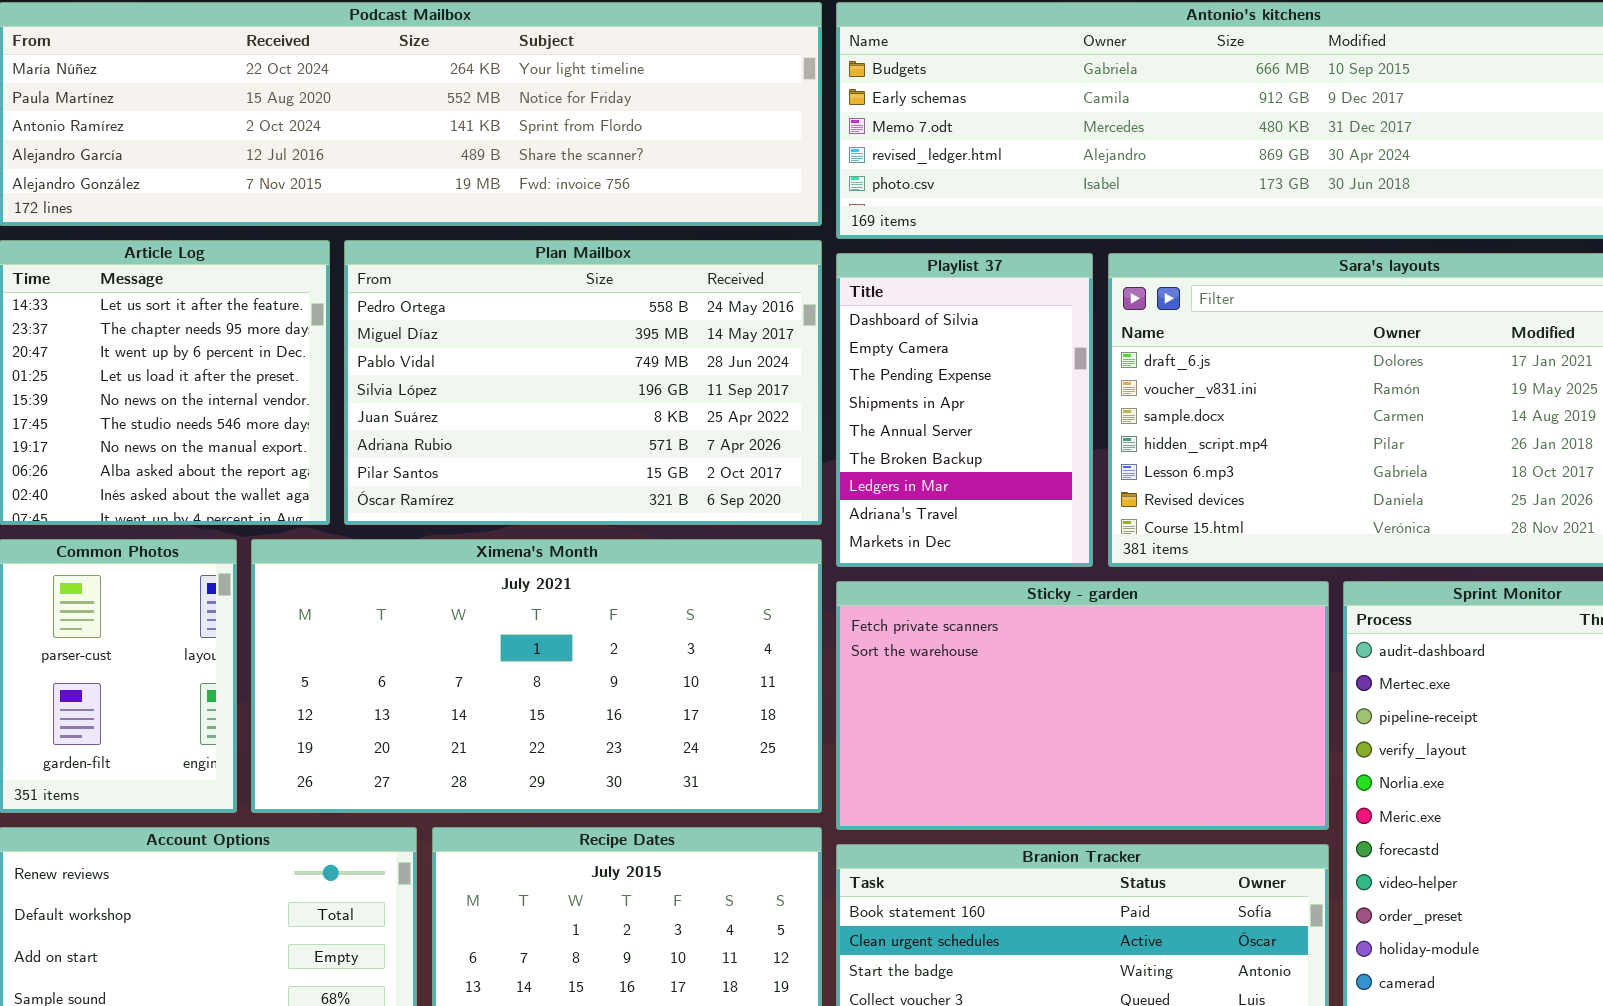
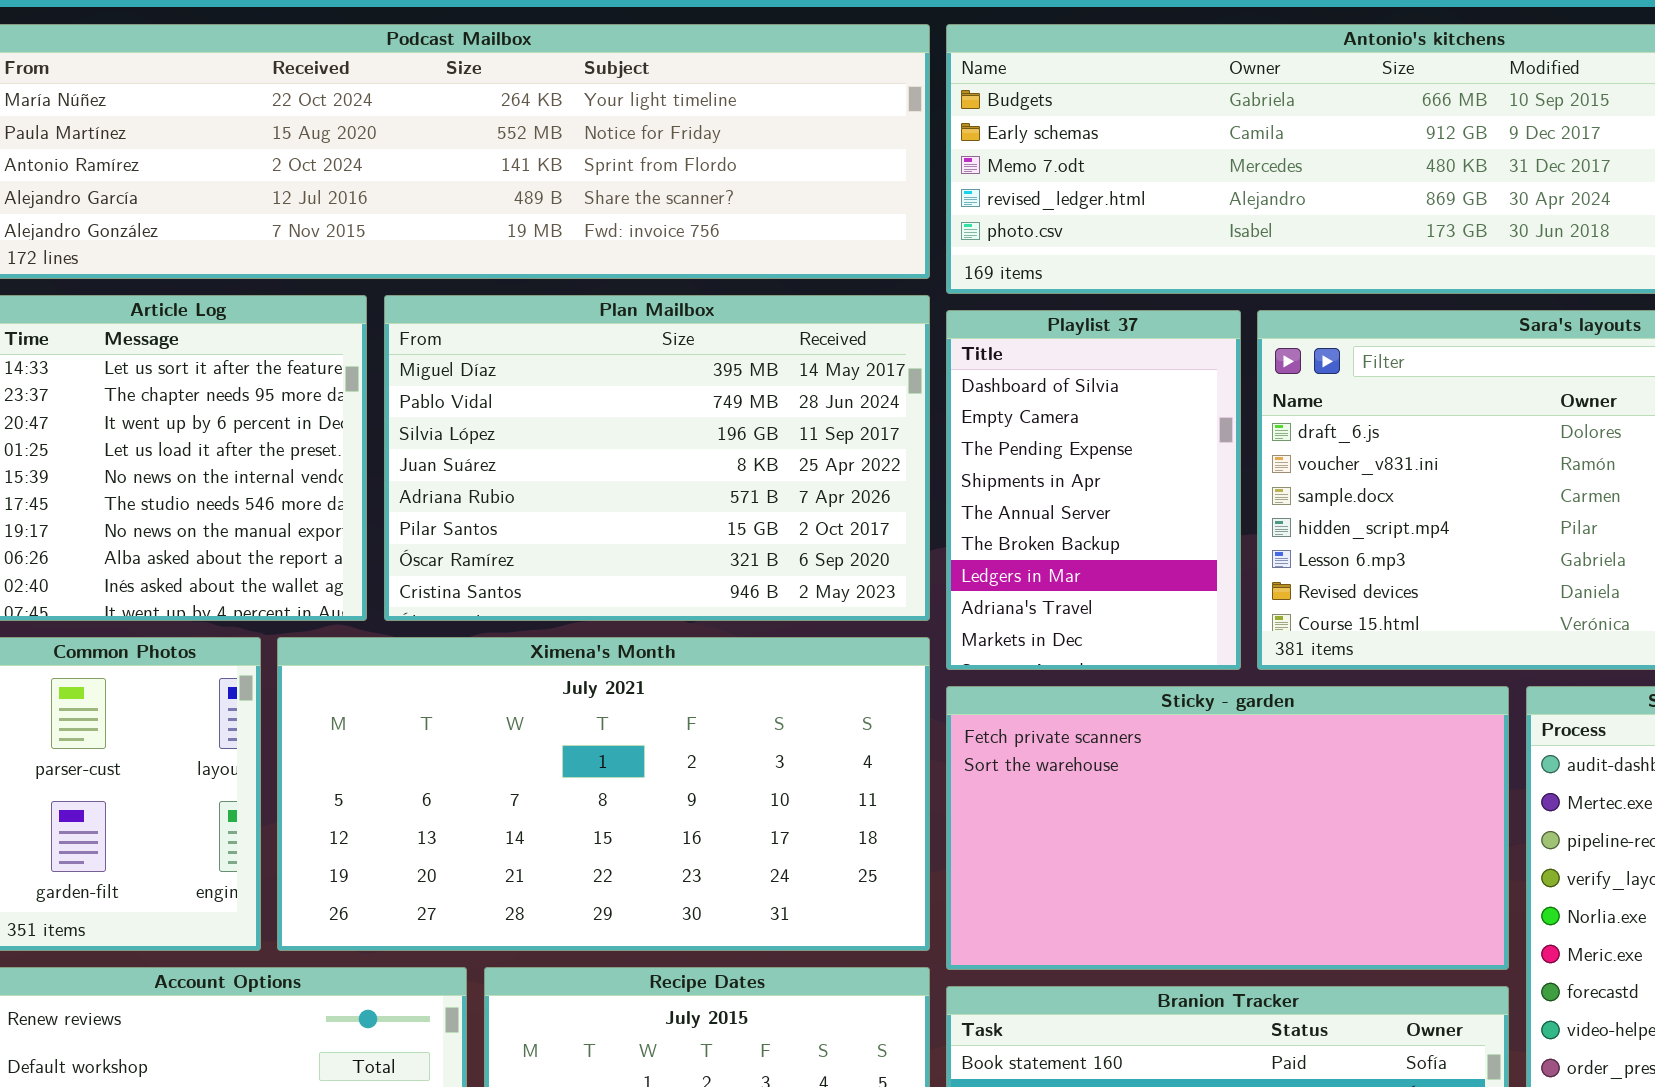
Plan Mailbox: [344,240,822,525] -> [384,295,930,621], scrolled down 1 row

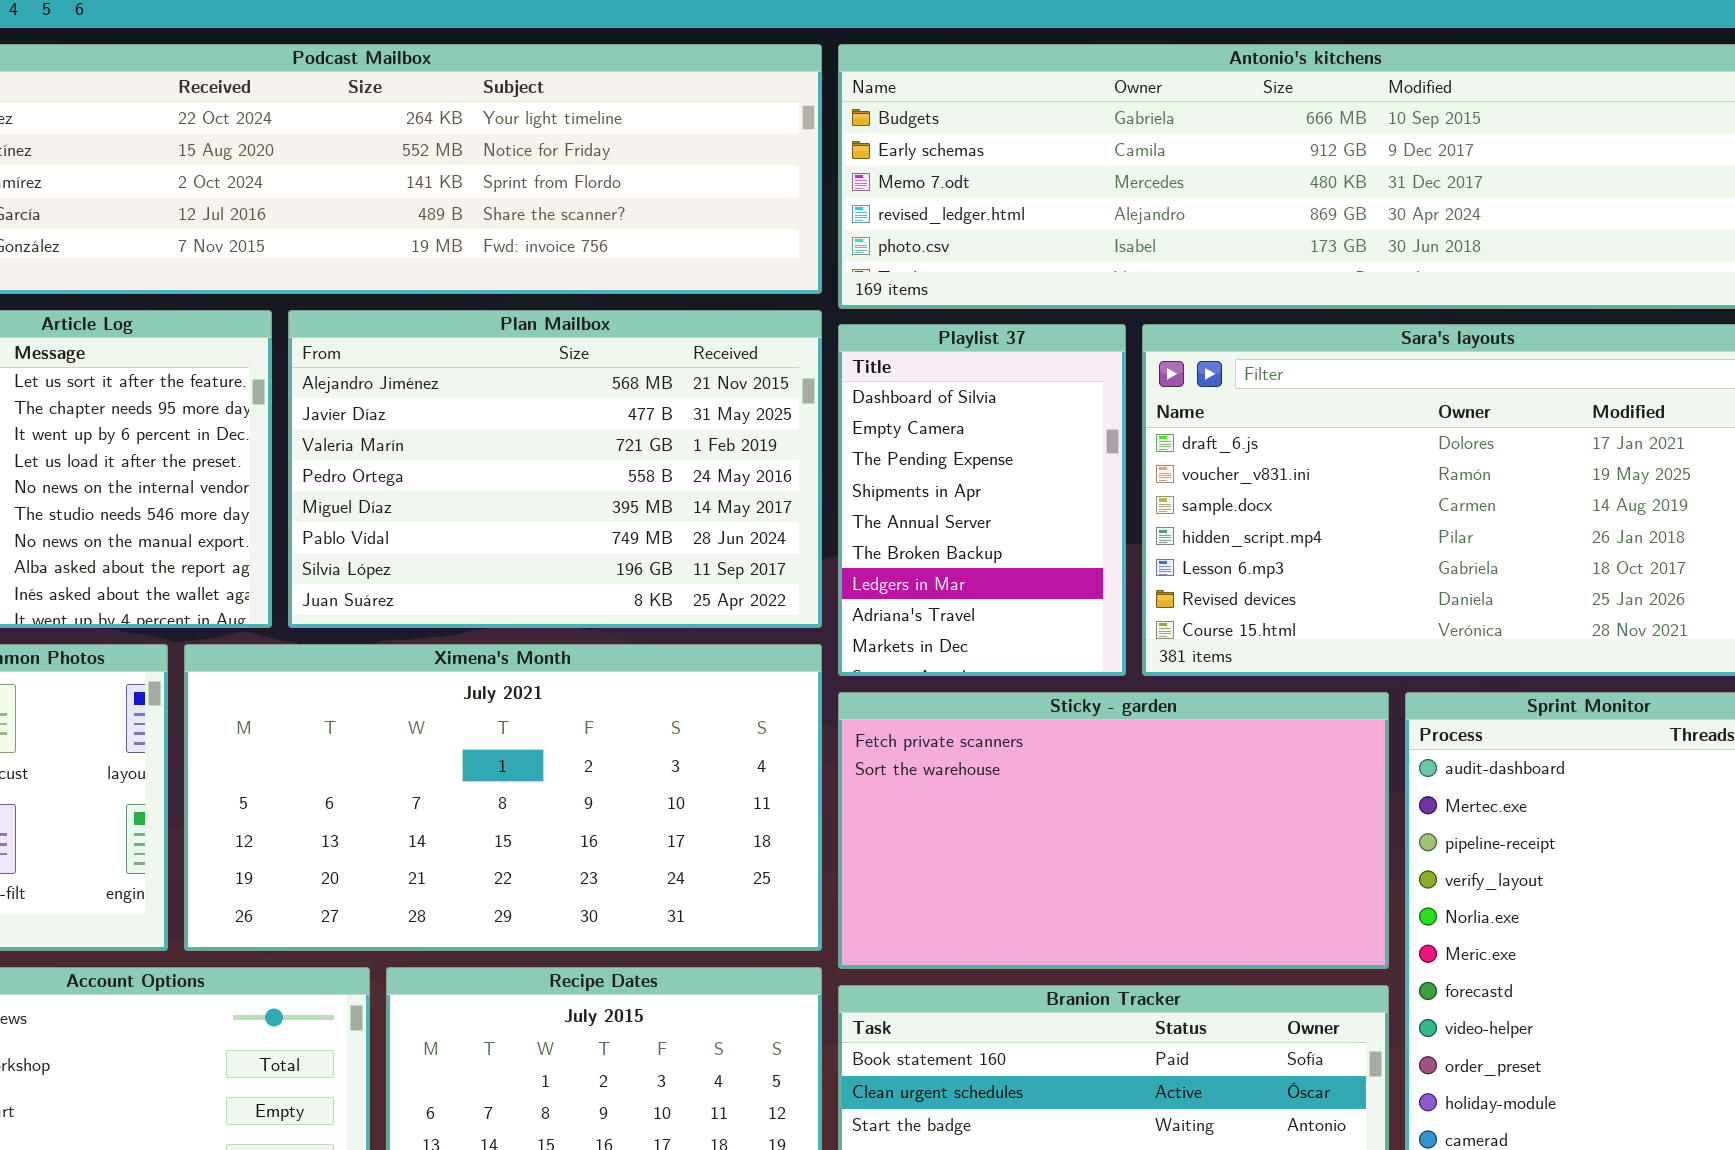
Plan Mailbox: [384,295,930,621] -> [288,310,822,628], scrolled up 4 rows

